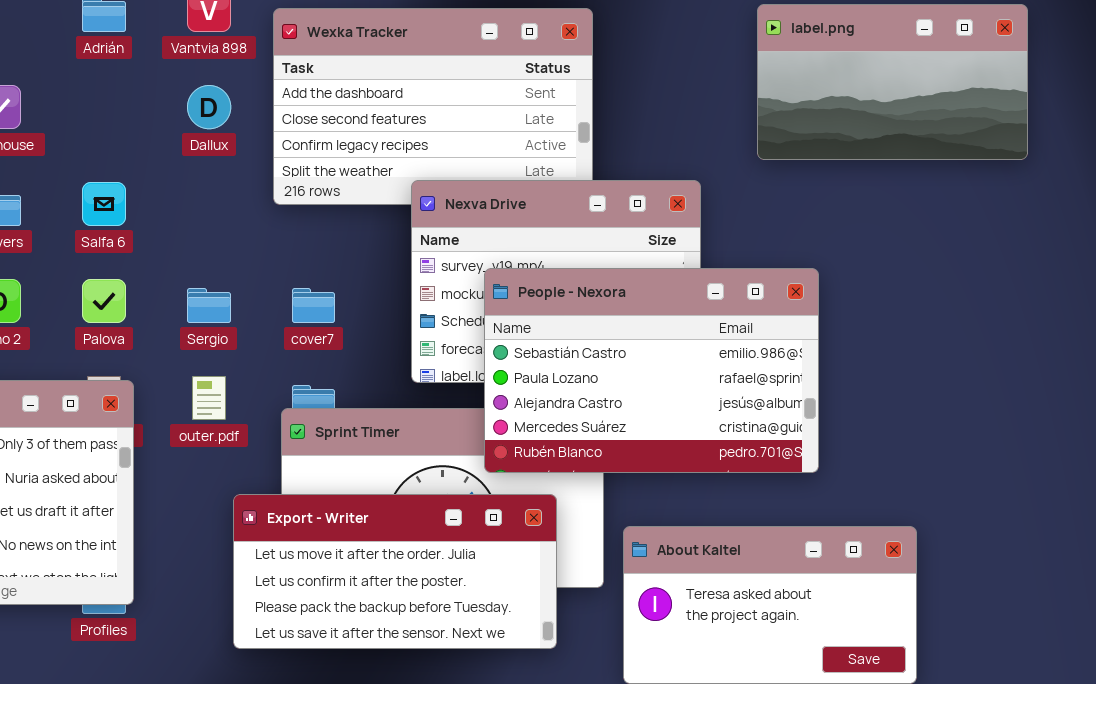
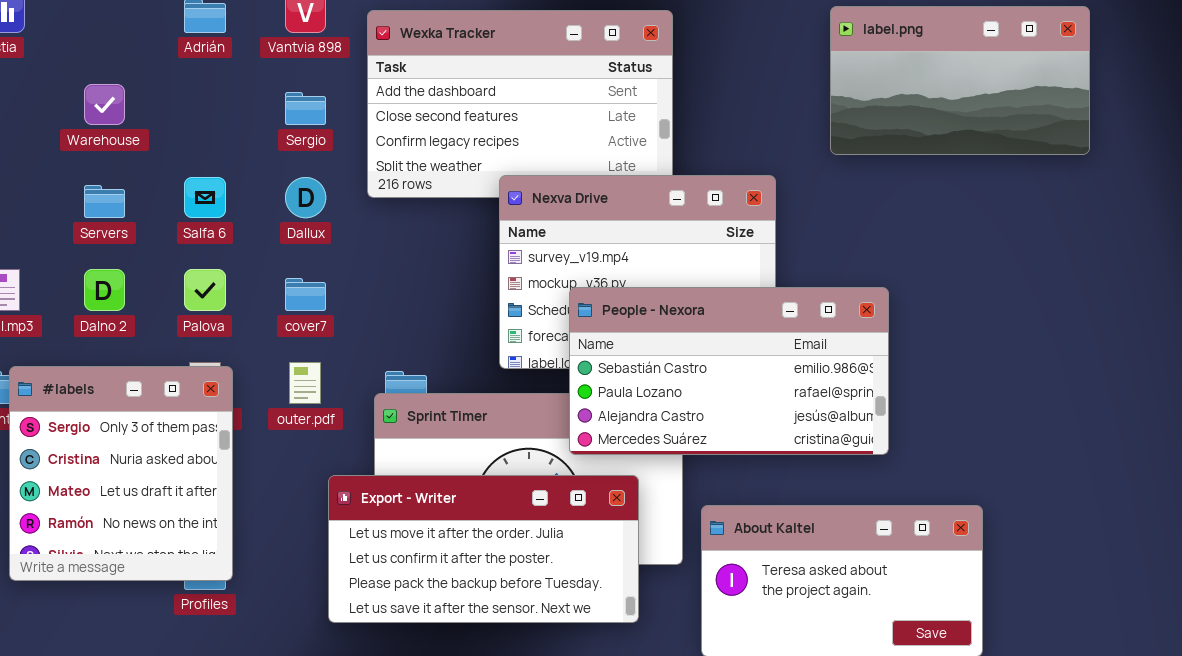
Dallux: [187,85,231,129] -> [285,177,326,218], moved
People - Nexora: [484,268,819,473] -> [569,287,889,455], resized
Sergio: [187,288,231,323] -> [285,92,326,125], moved
cover7: [292,288,335,323] -> [285,278,326,311], moved

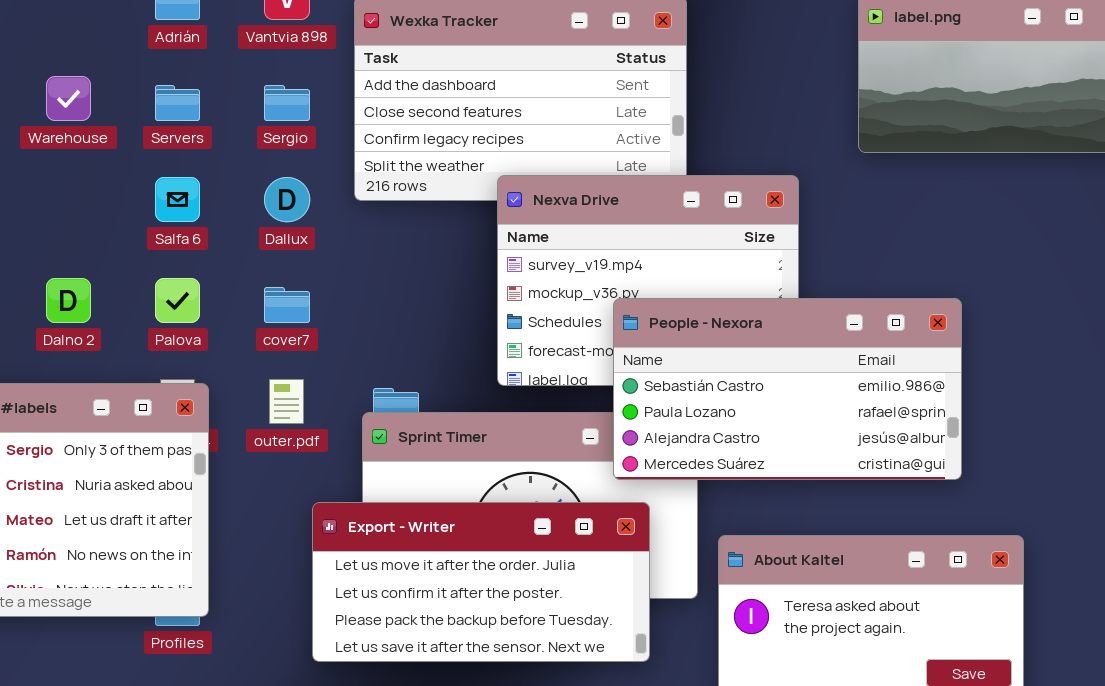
Servers: [84,185,125,218] -> [155,85,200,121], moved
People - Nexora: [569,287,889,455] -> [613,298,962,480], moved

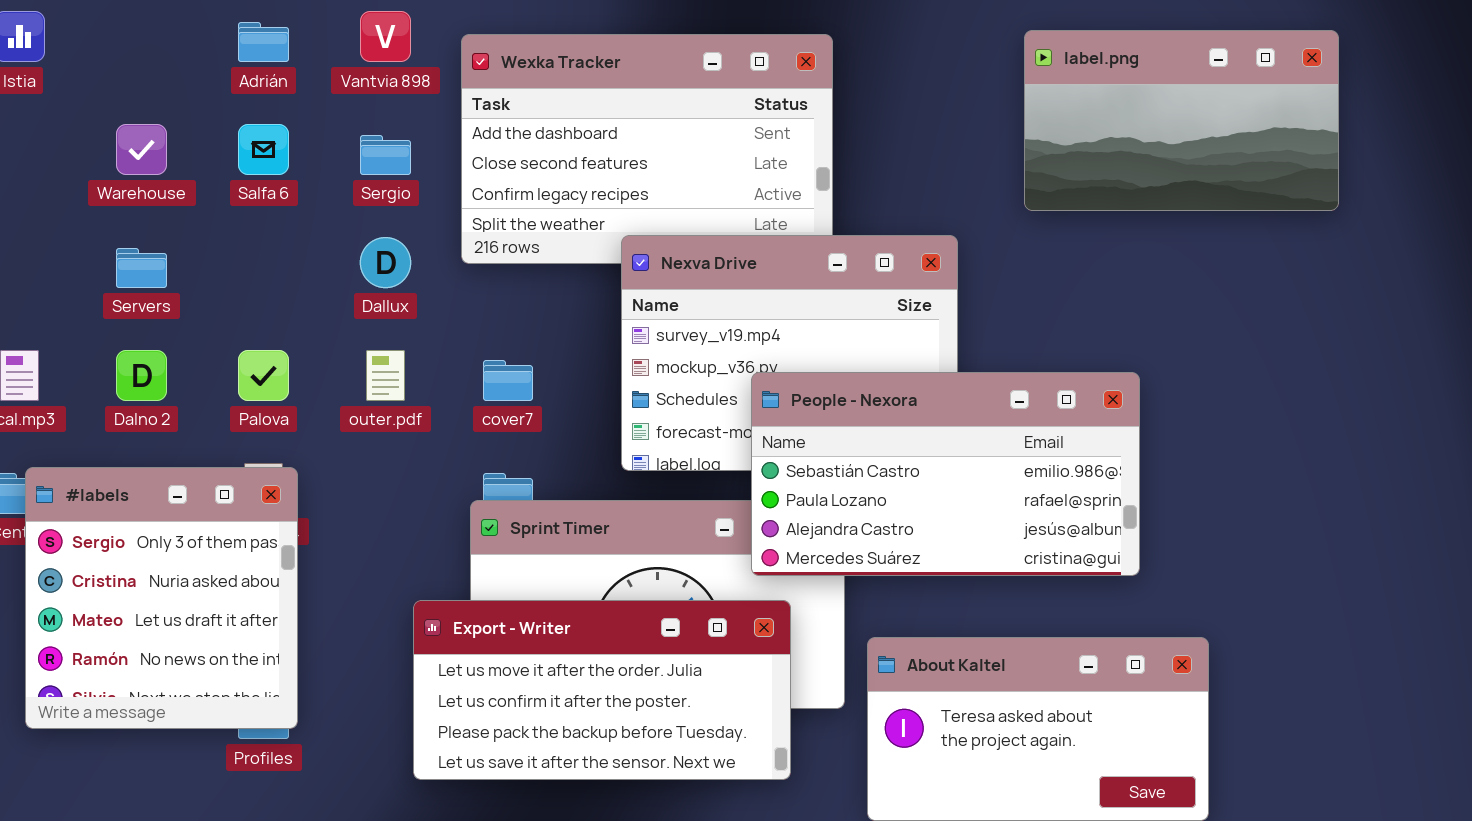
Servers: [155,85,200,121] -> [116,248,167,288], moved
Salfa 6: [155,177,200,222] -> [238,124,289,175], moved
cover7: [264,287,310,323] -> [483,360,533,401], moved
outer.pdf: [269,379,304,424] -> [366,350,405,401], moved

